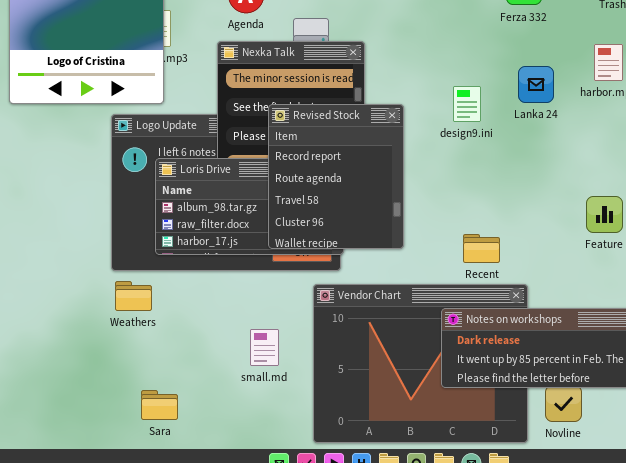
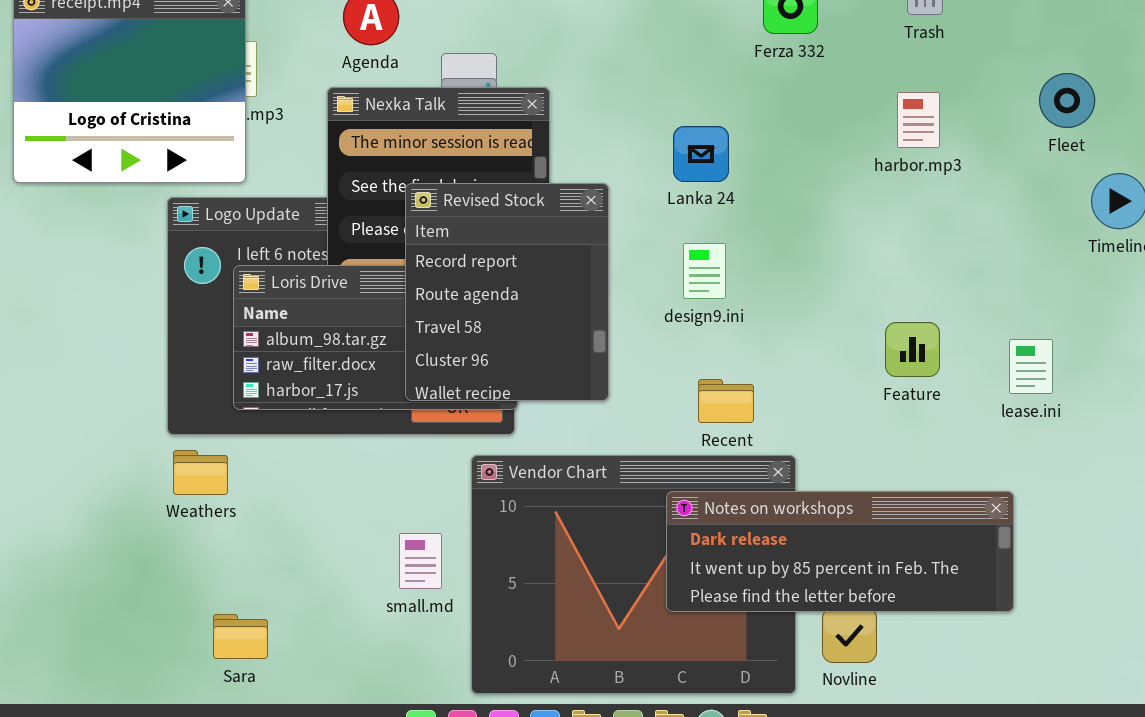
Lanka 24: [518,66,554,103] -> [673,126,729,182], moved
design9.ini: [453,86,481,122] -> [683,243,726,299], moved
small.md: [250,329,279,366] -> [399,533,442,589], moved

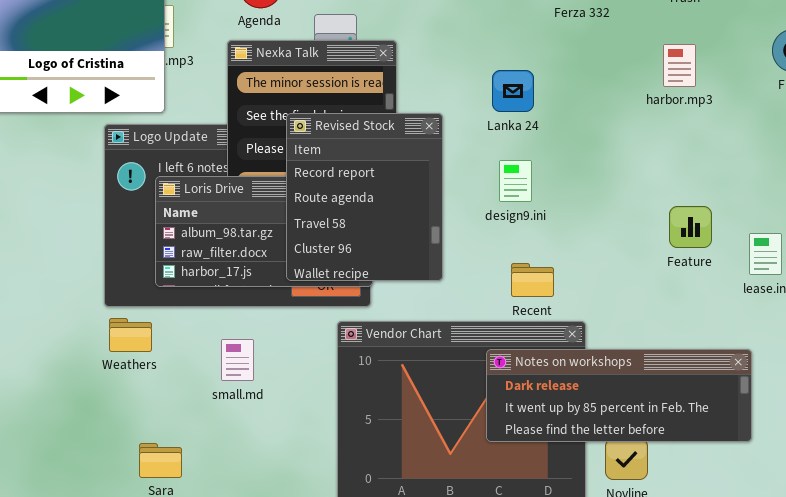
Feature: [885,322,940,377] -> [669,206,712,248], moved
small.md: [399,533,442,589] -> [221,339,254,381], moved

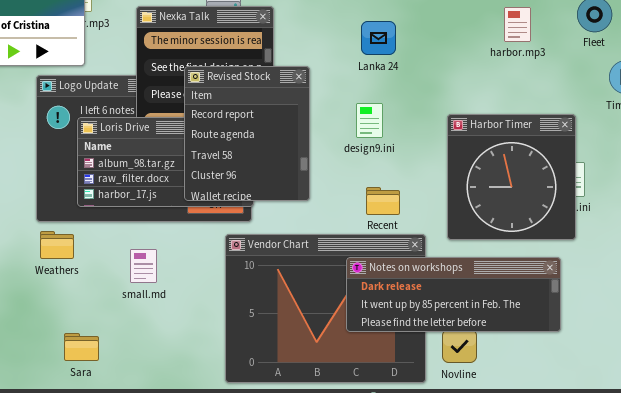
harbor.mp3: [663,44,696,87] -> [504,7,531,42], moved
Lanka 24: [492,70,534,112] -> [361,21,396,55], moved
Harbor Timer: none -> [447,114,576,240], opened

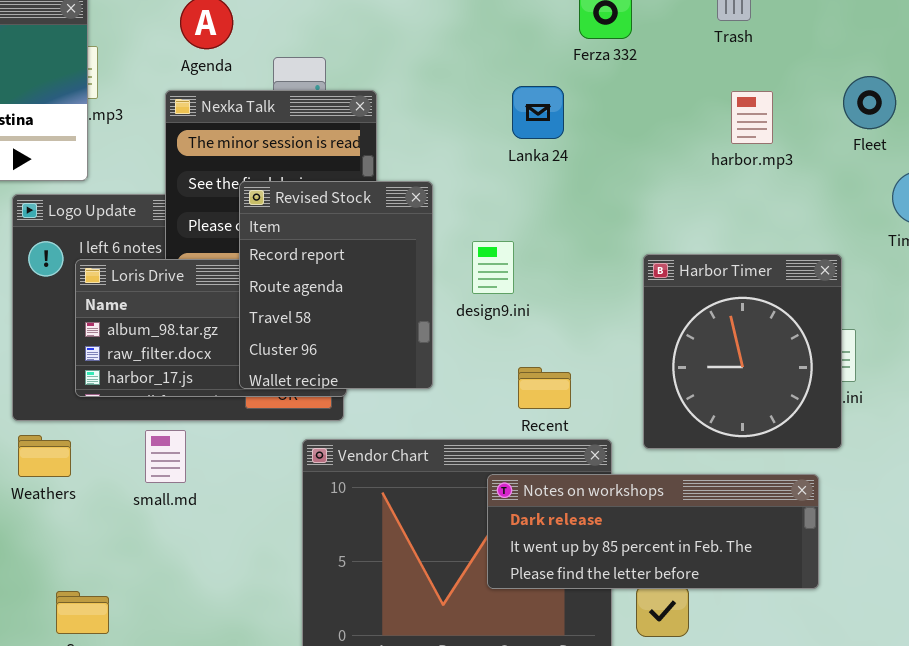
Lanka 24: [361,21,396,55] -> [512,86,564,139], moved
design9.ini: [356,103,383,138] -> [472,241,514,294], moved
small.md: [130,249,157,283] -> [145,430,186,483], moved

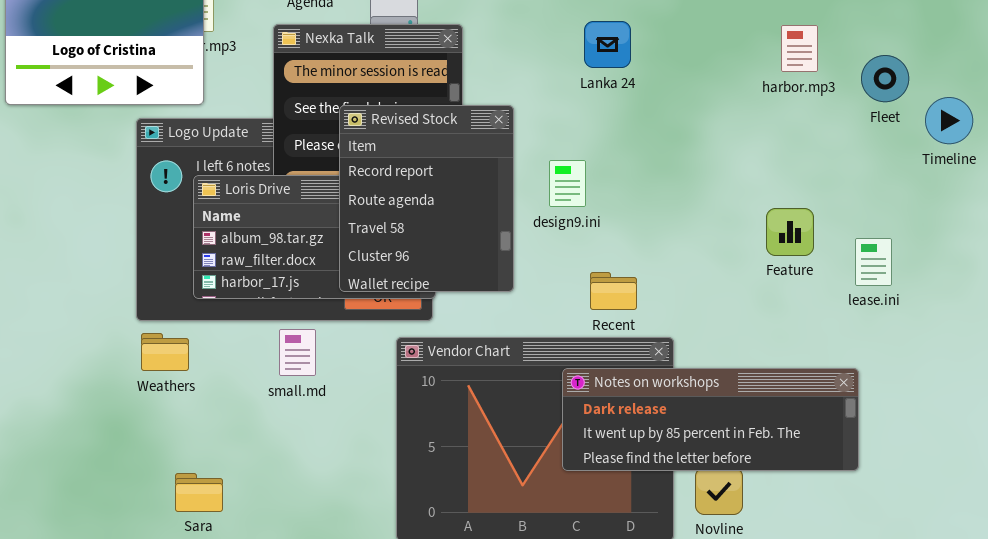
Fleet: [843,76,896,129] -> [861,55,909,102], moved
Harbor Timer: [643,254,842,449] -> none, closed
small.md: [145,430,186,483] -> [279,329,316,376], moved

